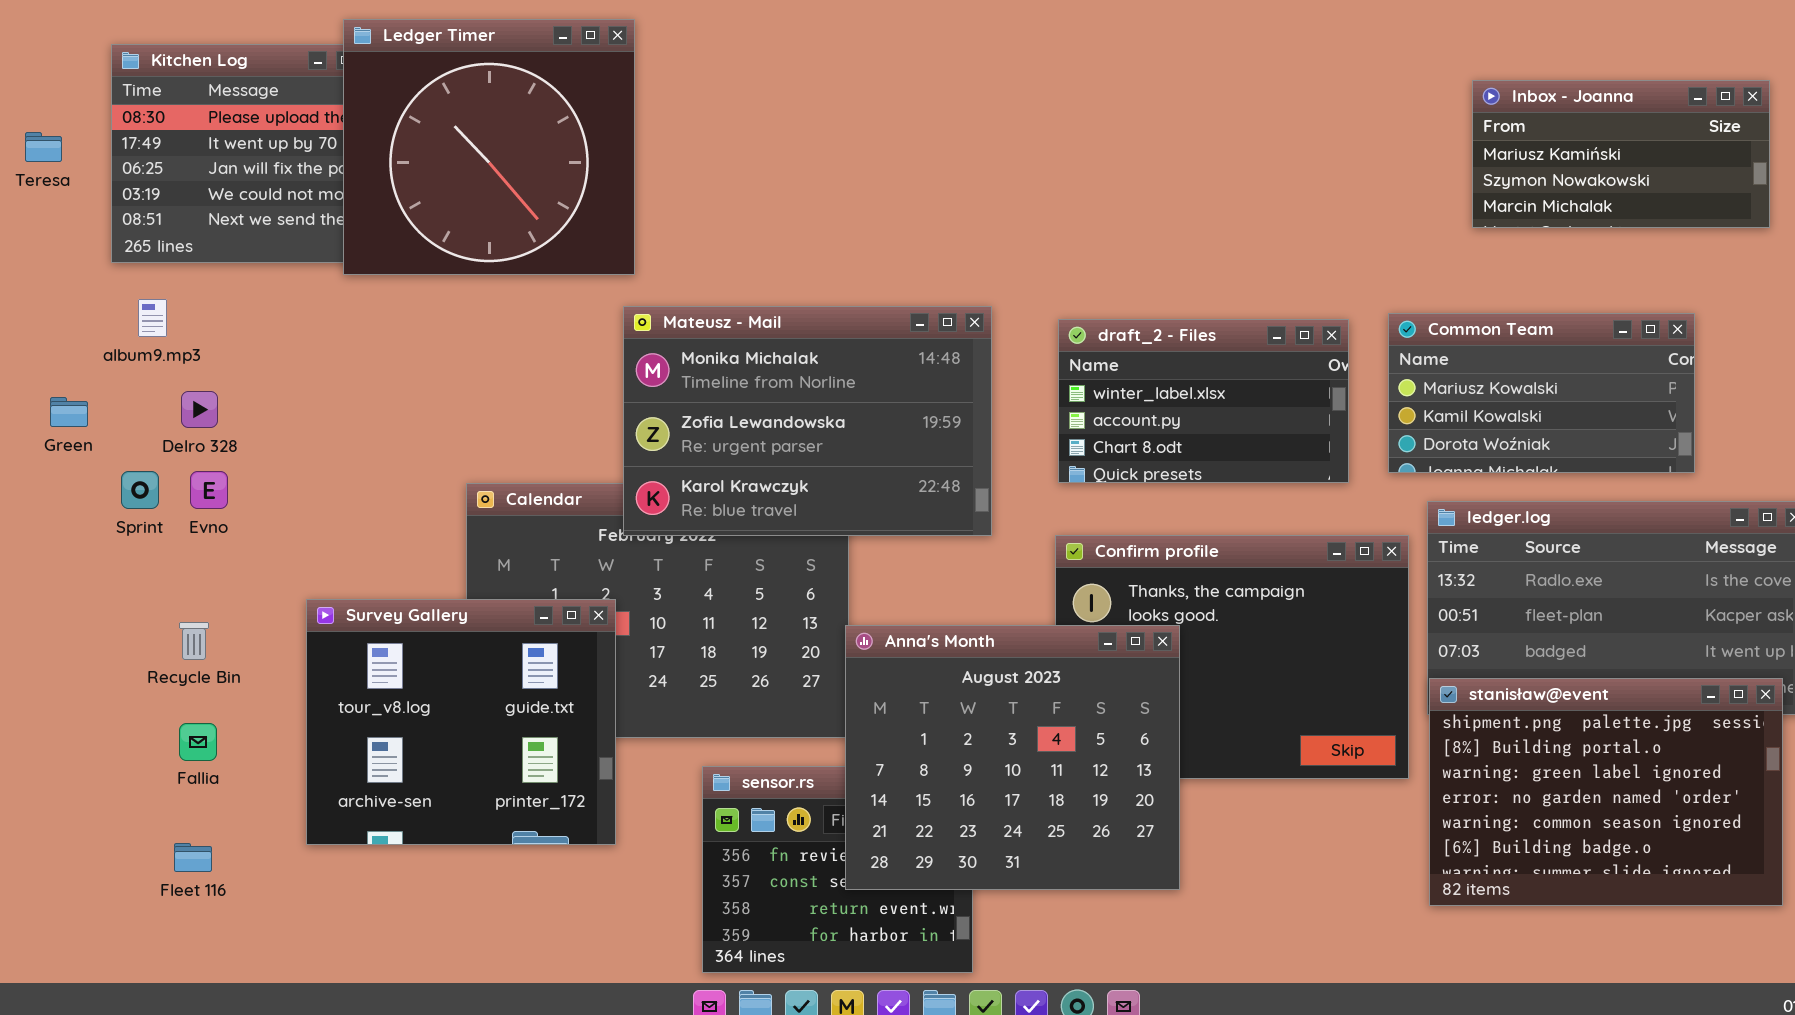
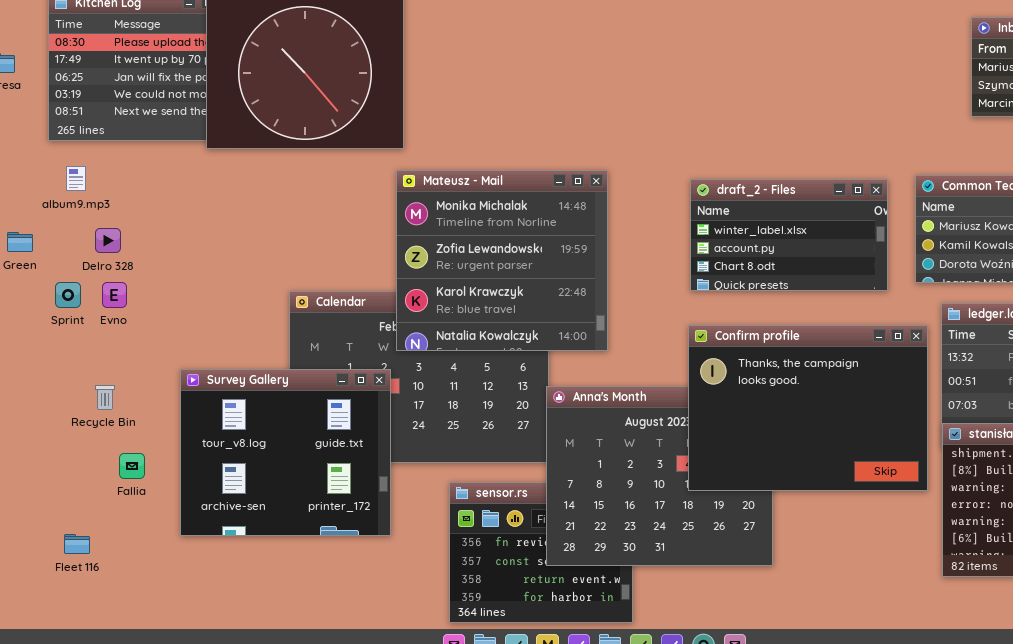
Mateusz - Mail: [623,306,992,536] -> [396,170,608,351], resized
Confirm profile: [1055,535,1409,779] -> [688,325,928,491], raised
Fallia: [179,723,217,761] -> [119,453,145,479], moved
Fleet 116: [174,843,212,872] -> [64,534,90,554], moved

